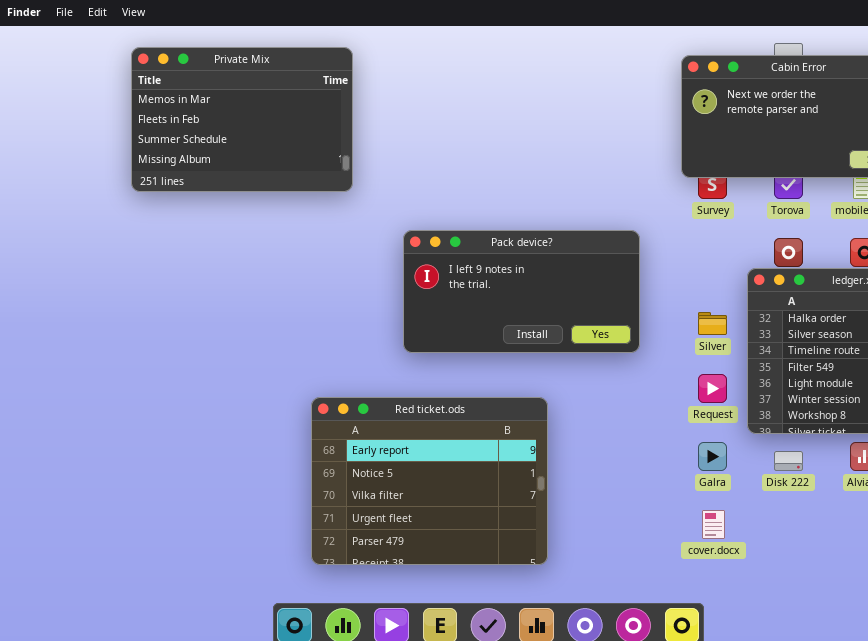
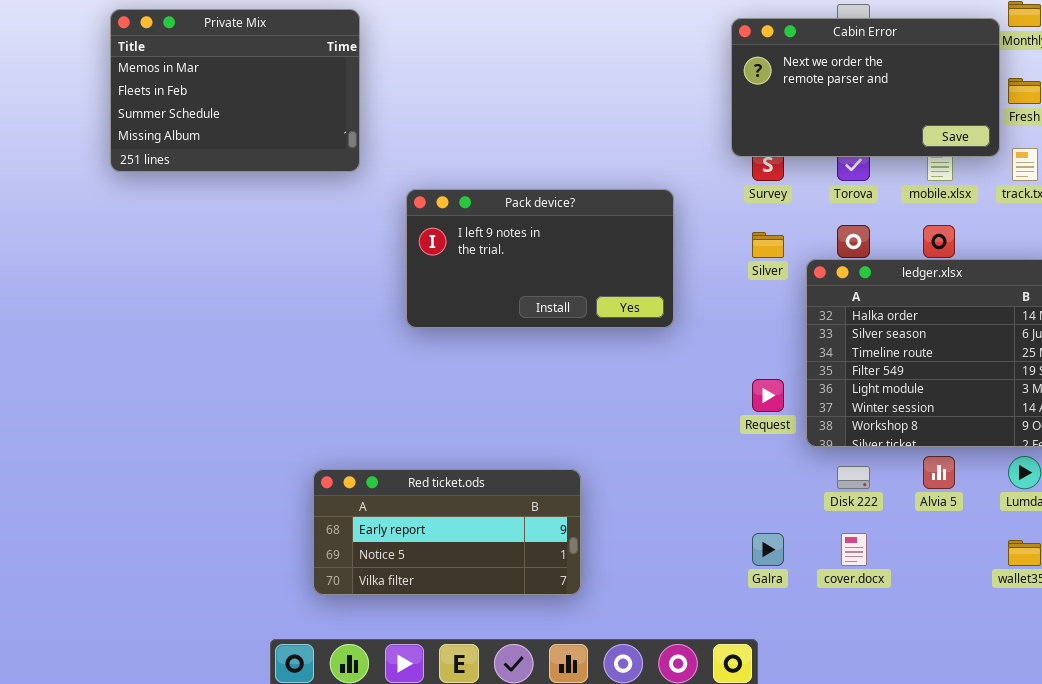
Pack device?: [403,230,640,353] -> [406,189,674,328], moved
Silver: [698,312,727,335] -> [752,232,784,258], moved
Red ticket.ods: [311,397,548,565] -> [313,469,581,595], resized
Galra: [698,442,727,471] -> [752,533,784,566], moved
cover.docx: [702,510,725,539] -> [841,533,867,566], moved

